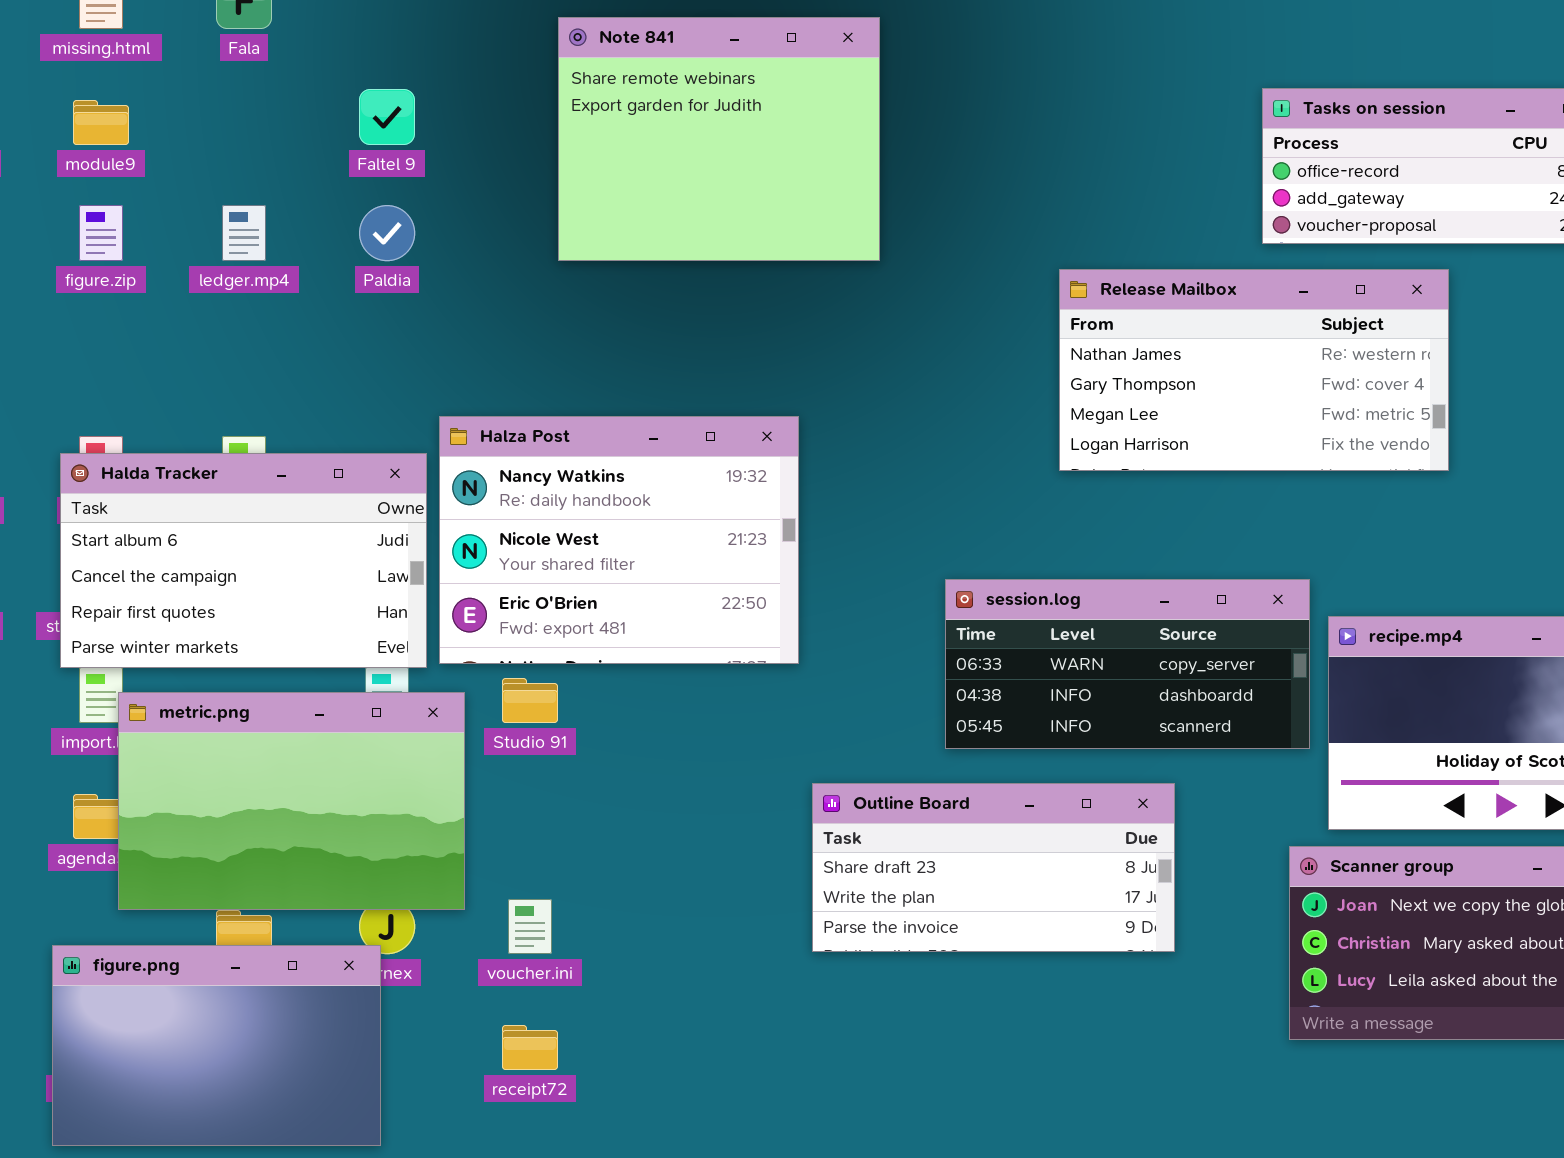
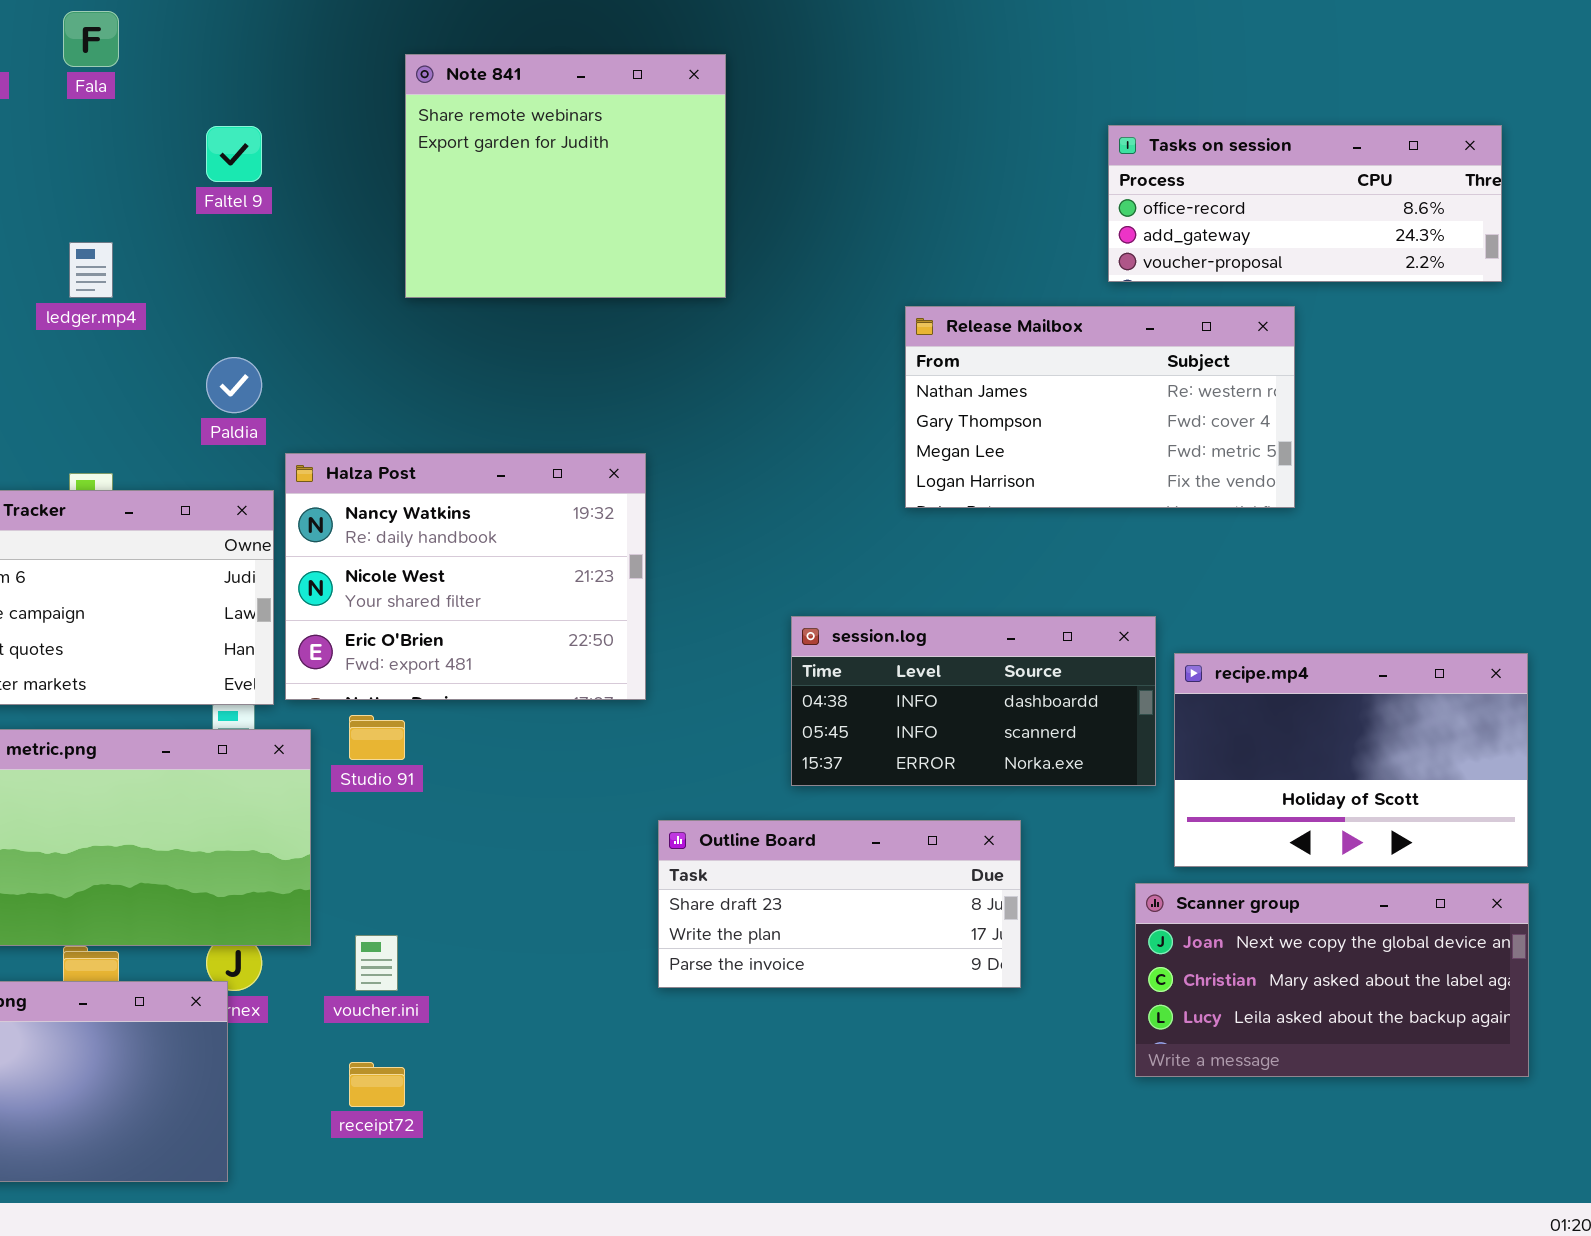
Paldia: [359,205,415,261] -> [206,357,262,413], moved
session.log: [945,579,1310,749] -> [791,616,1156,786], scrolled down 1 row

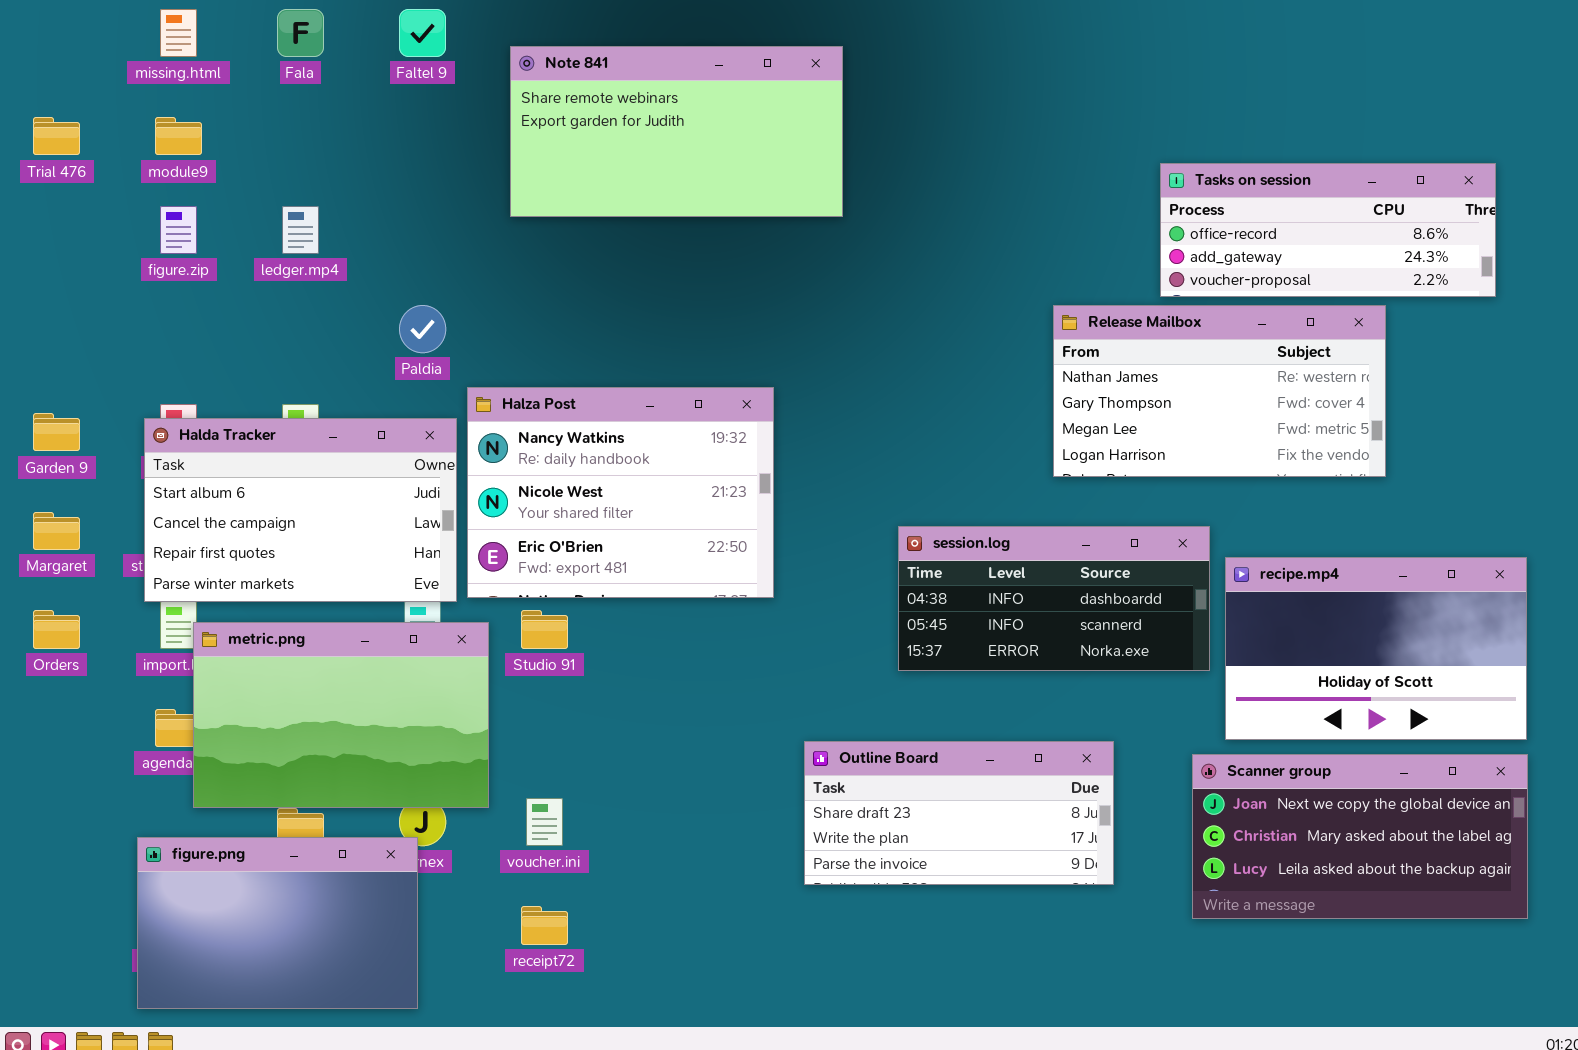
Note 841: [405,54,726,298] -> [510,46,843,217], resized
Tasks on session: [1108,125,1502,282] -> [1160,163,1496,297], moved
Faltel 9: [206,126,262,182] -> [399,9,446,57], moved
Release Mailbox: [905,306,1295,508] -> [1053,305,1386,477], moved
Outline Board: [658,820,1021,988] -> [804,741,1114,885], moved

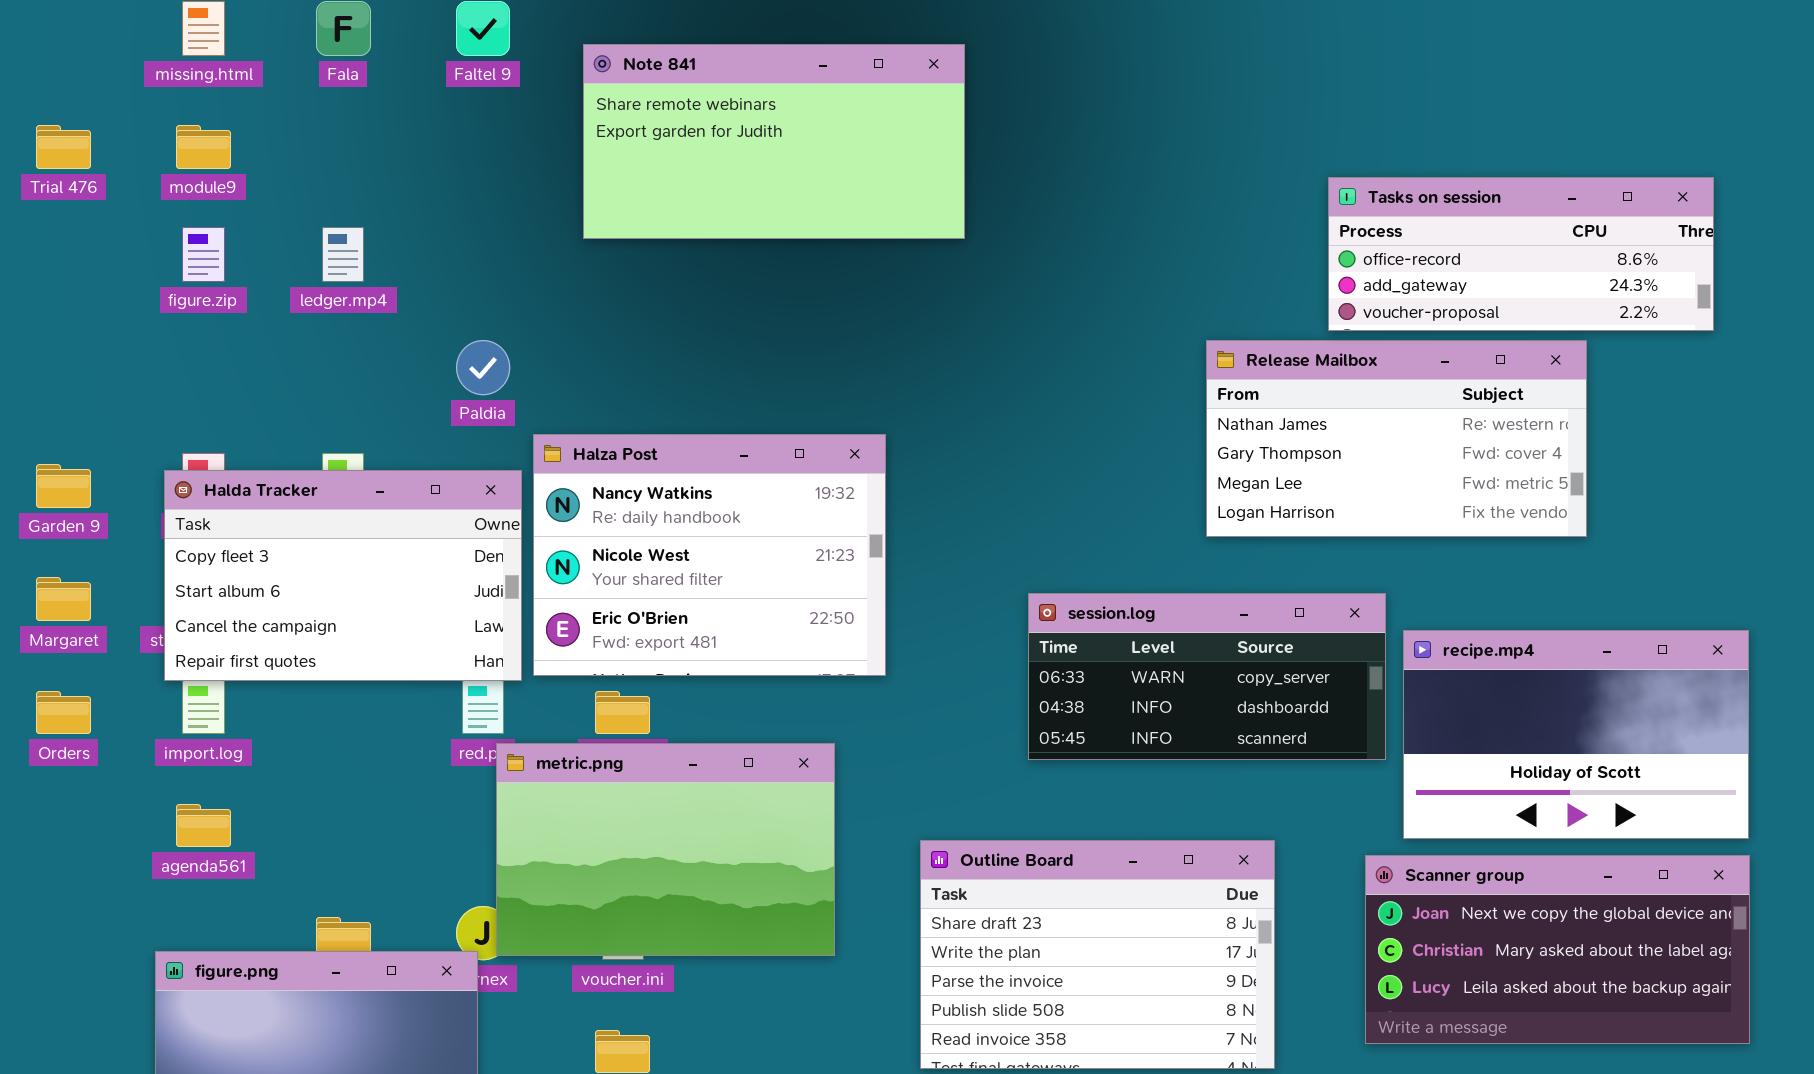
Halda Tracker: [144,418,457,602] -> [164,470,522,681], scrolled up 1 row
session.log: [898,526,1210,671] -> [1028,593,1386,760], scrolled up 1 row
metric.png: [193,622,489,808] -> [496,743,835,956], moved
Outline Board: [804,741,1114,885] -> [920,840,1275,1069], resized

